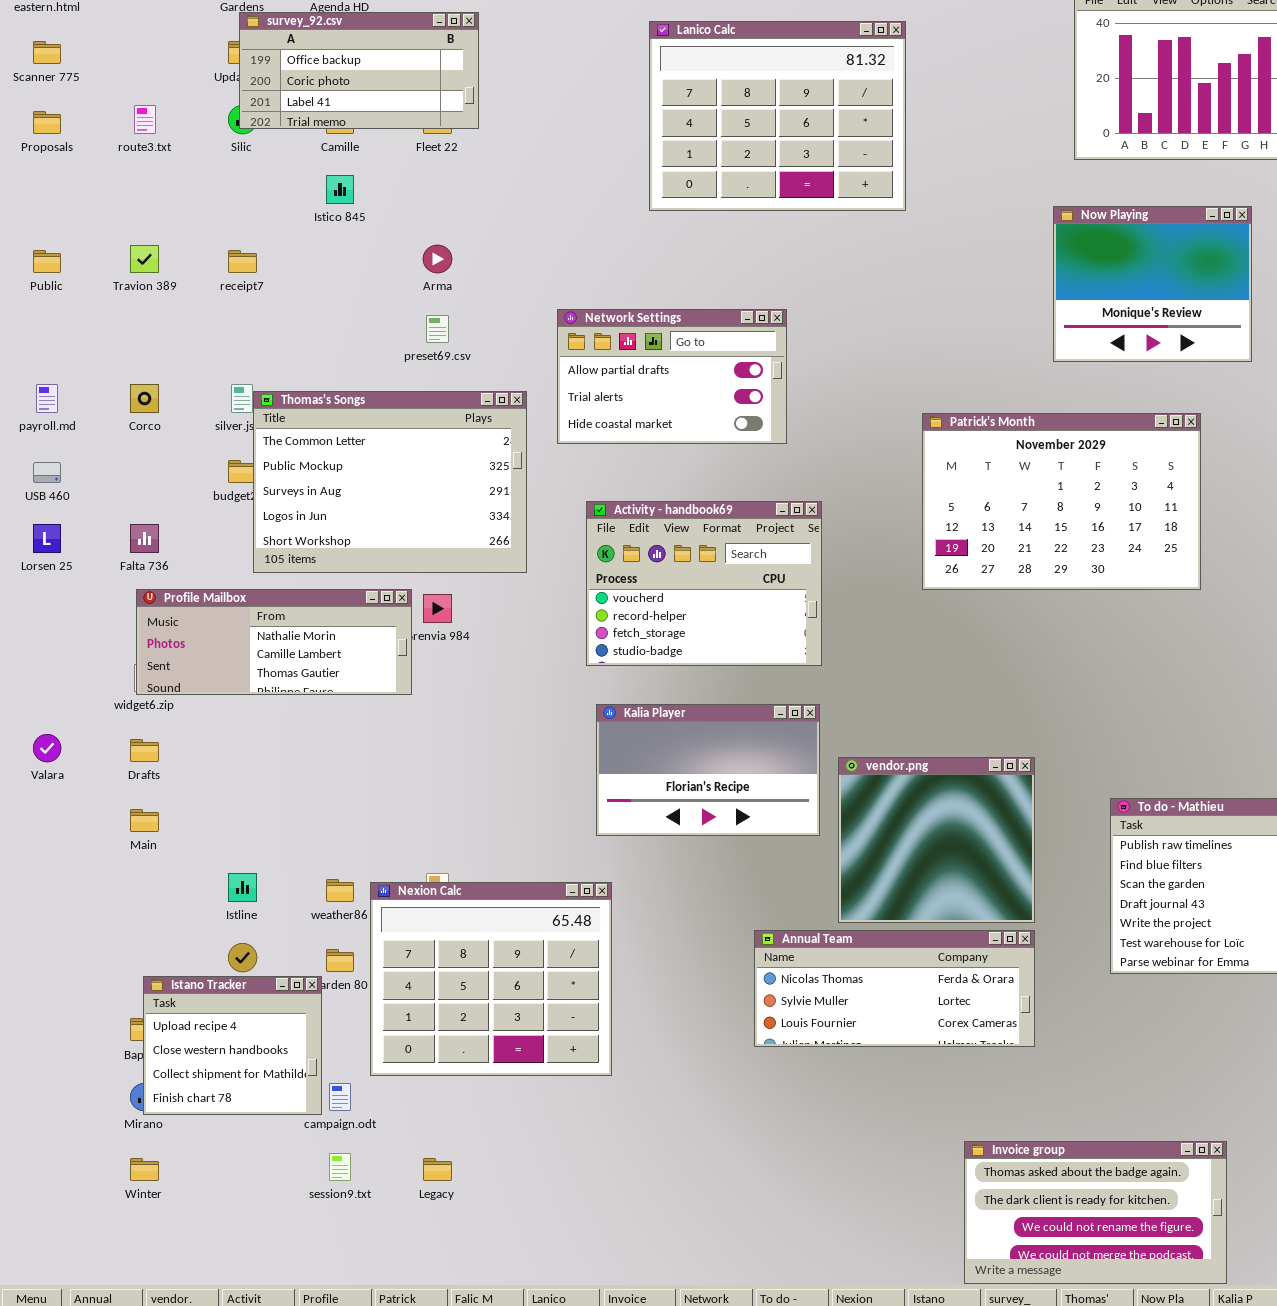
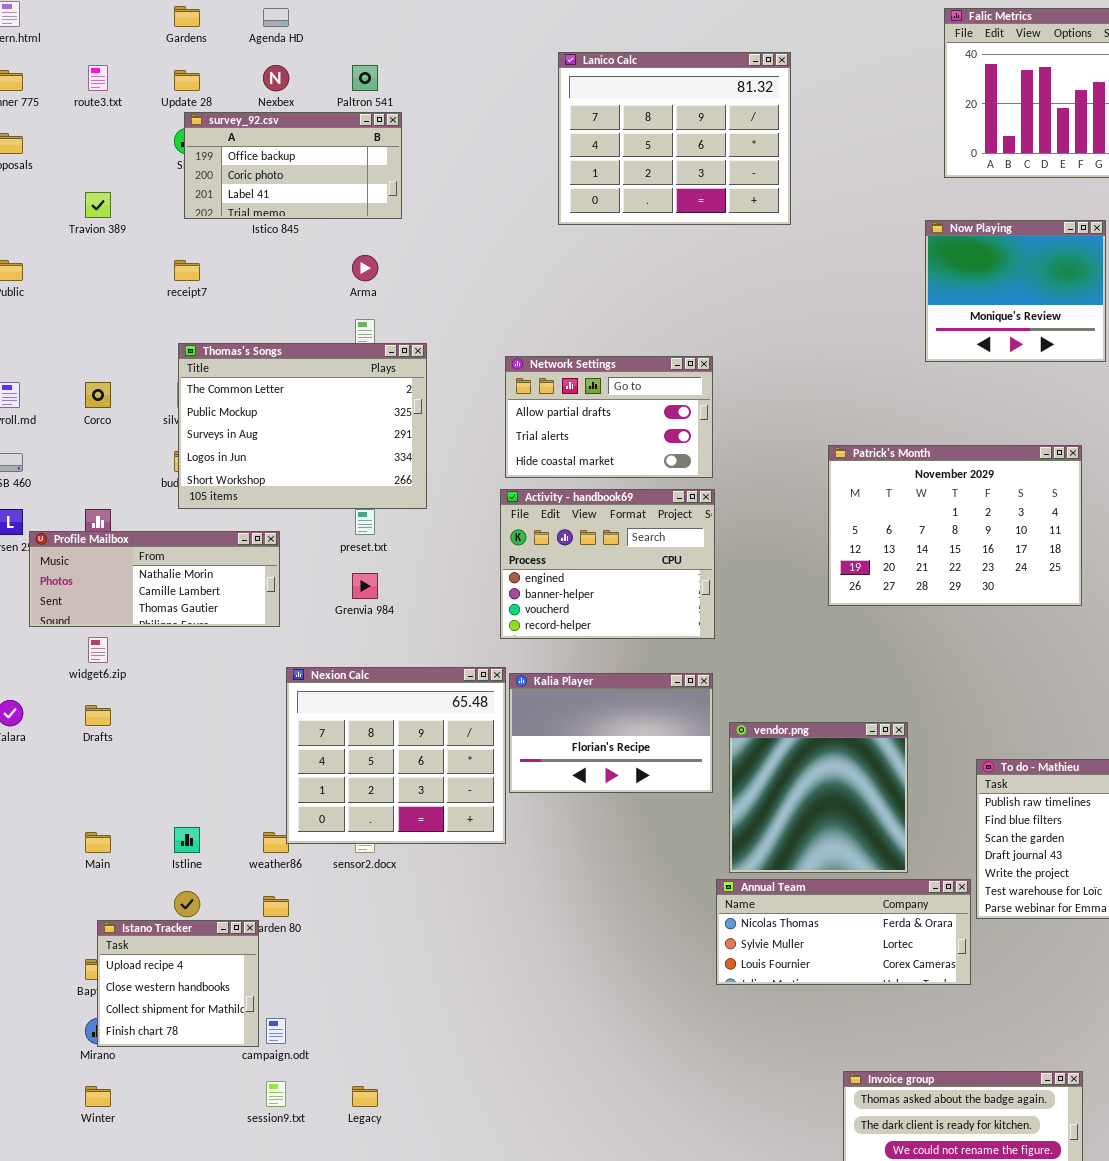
survey_92.csv: [239,12,479,129] -> [184,112,402,219], moved
route3.txt: [134,105,156,134] -> [88,65,108,91], moved
Travion 389: [130,245,159,273] -> [85,192,111,218], moved
Network Settings: [557,309,787,444] -> [505,356,713,478], moved
Thomas's Songs: [253,391,527,573] -> [178,343,427,509], moved
Patrick's Month: [922,413,1201,590] -> [828,445,1082,606], moved
Activity - handbook69: [586,501,822,666] -> [500,489,715,639], scrolled up 2 rows
Profile Mailbox: [136,589,412,695] -> [29,531,280,627], moved
Main: [130,809,159,832] -> [85,832,111,853], moved
Nexion Calc: [370,882,612,1076] -> [286,667,506,844], moved
Annual Team: [754,930,1035,1047] -> [716,879,971,985], moved

